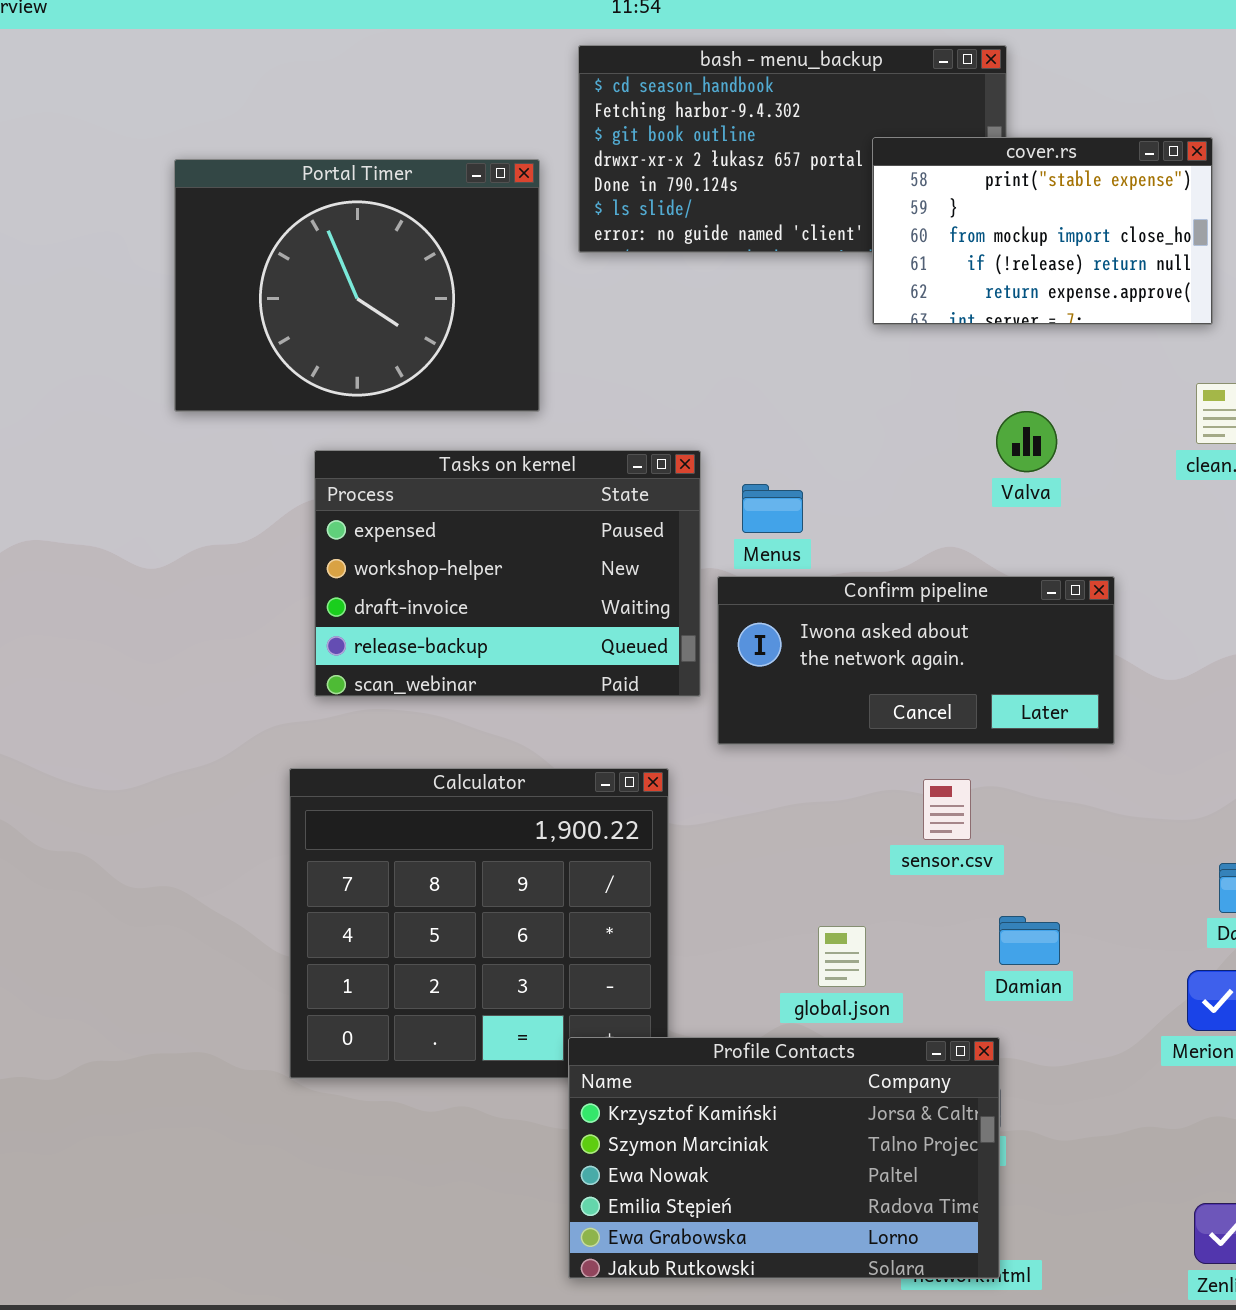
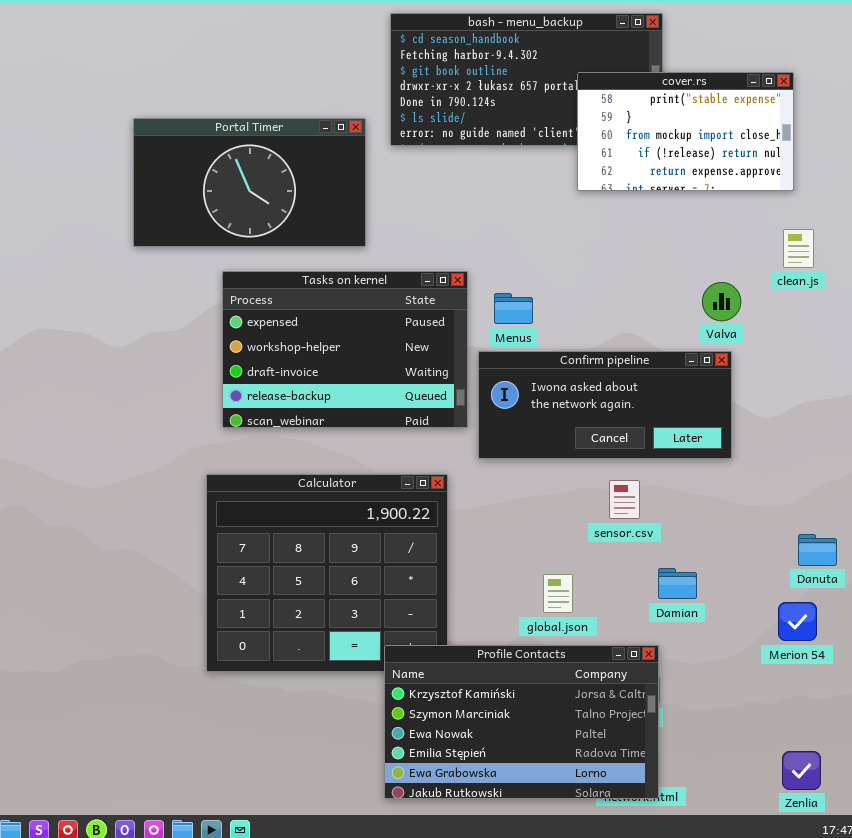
Portal Timer: [174,159,540,412] -> [133,118,366,247], resized
Valva: [996,411,1057,472] -> [702,282,741,321], moved

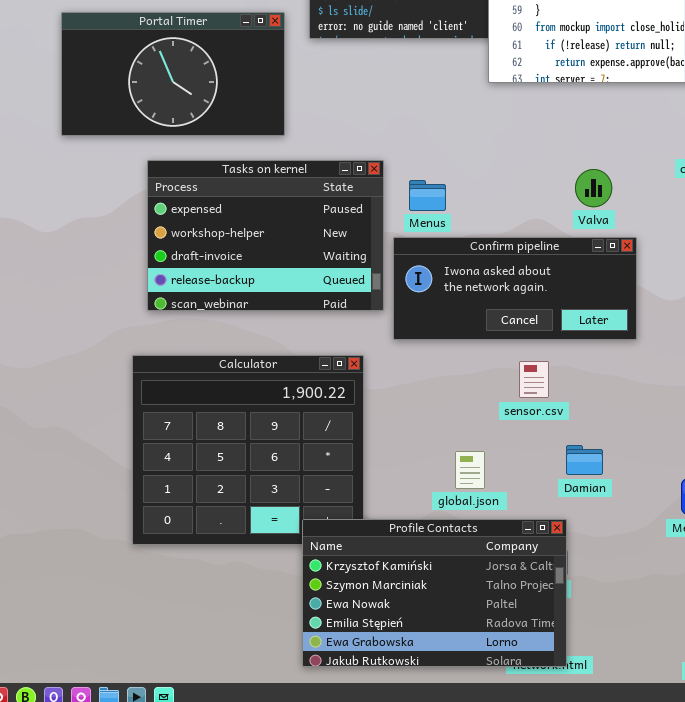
Valva: [702,282,741,321] -> [575,169,612,207], moved

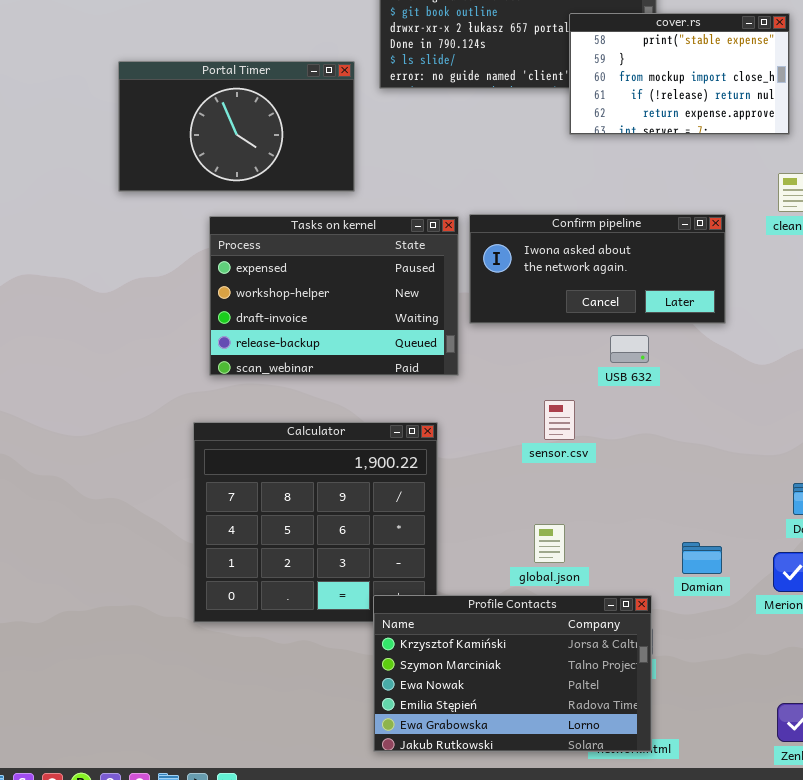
Confirm pipeline: [393,237,637,340] -> [469,214,726,324], moved
sensor.csv: [519,361,549,398] -> [544,400,575,440], moved
Damian: [566,445,603,475] -> [682,542,722,574], moved

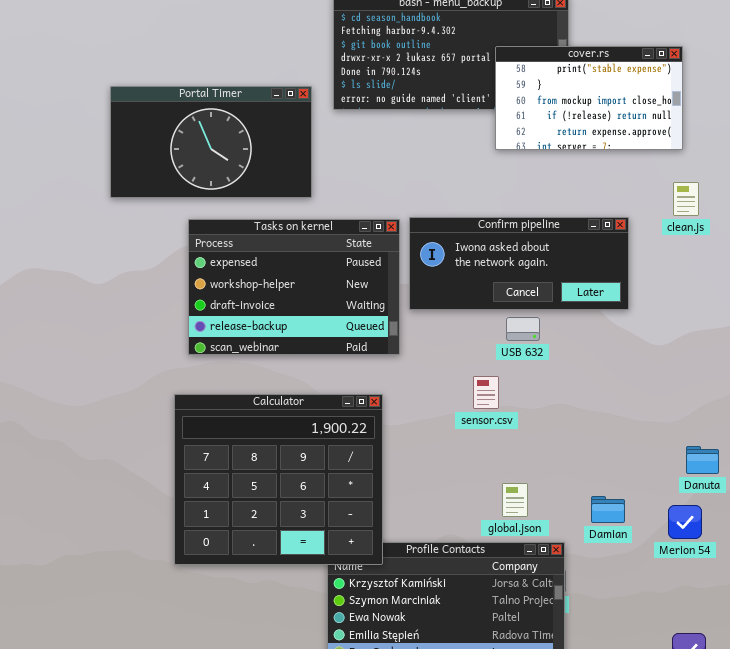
USB 632: [610,335,649,363] -> [506,317,540,341], moved
Calculator: [193,422,438,623] -> [174,394,383,565], raised
global.json: [534,524,565,563] -> [502,483,528,517], moved

